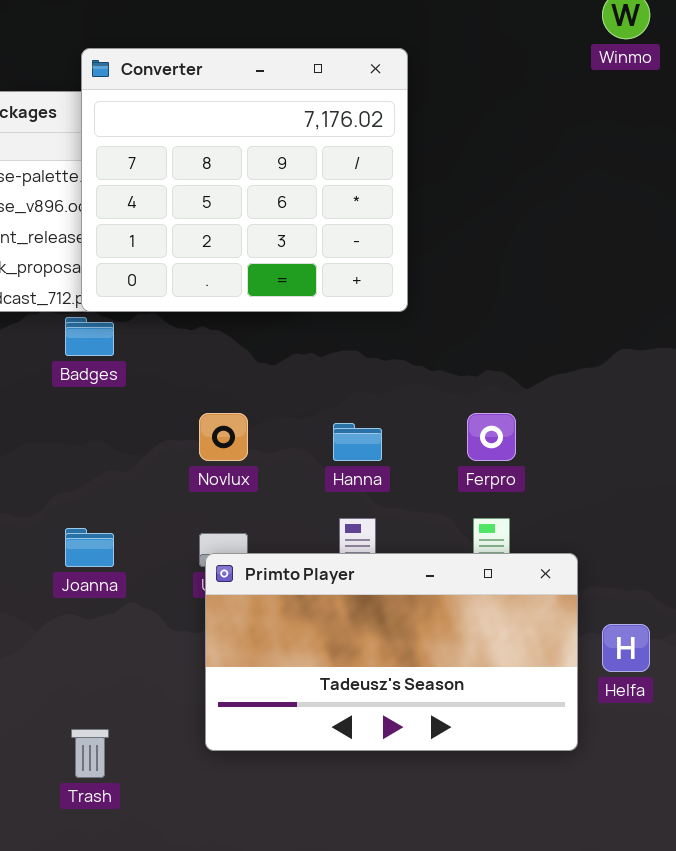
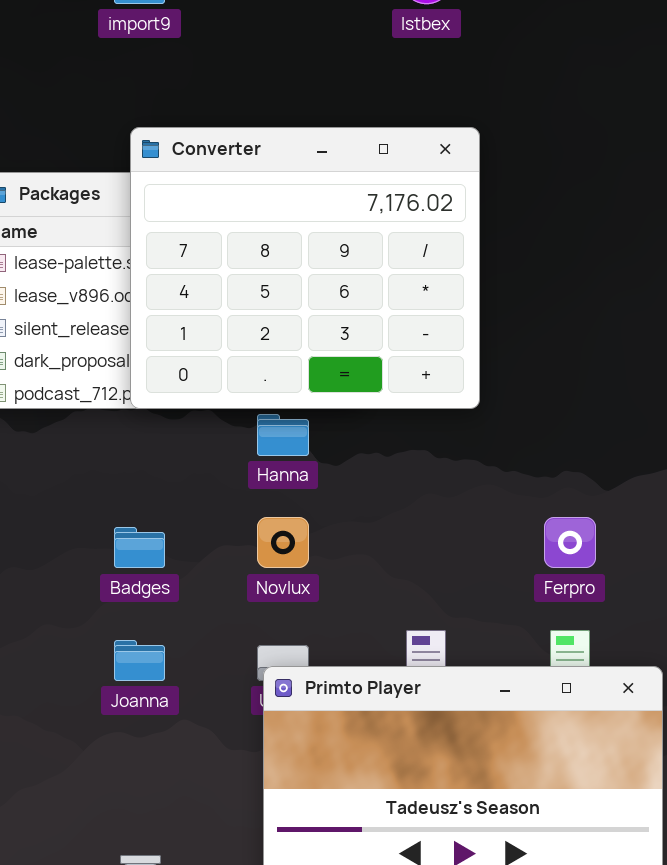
Badges: [65,317,114,356] -> [114,527,165,568], moved
Hanna: [333,423,382,461] -> [257,414,309,456], moved

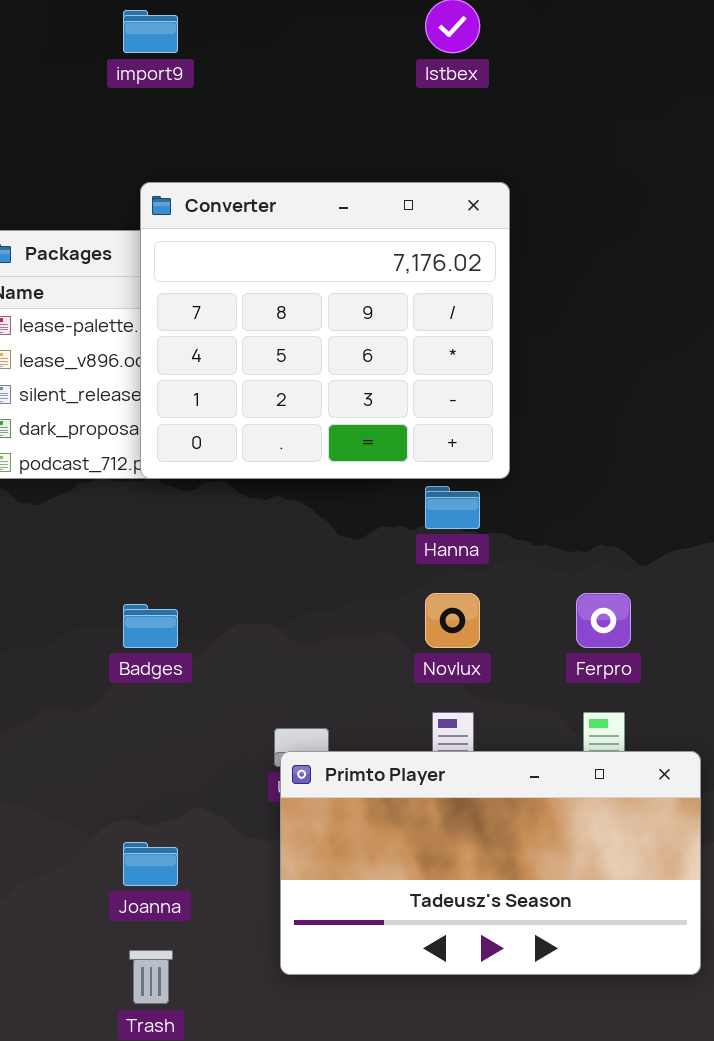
Hanna: [257,414,309,456] -> [425,486,480,529], moved
Novlux: [257,517,309,568] -> [425,593,480,648], moved
Joanna: [114,640,165,681] -> [123,842,178,886], moved

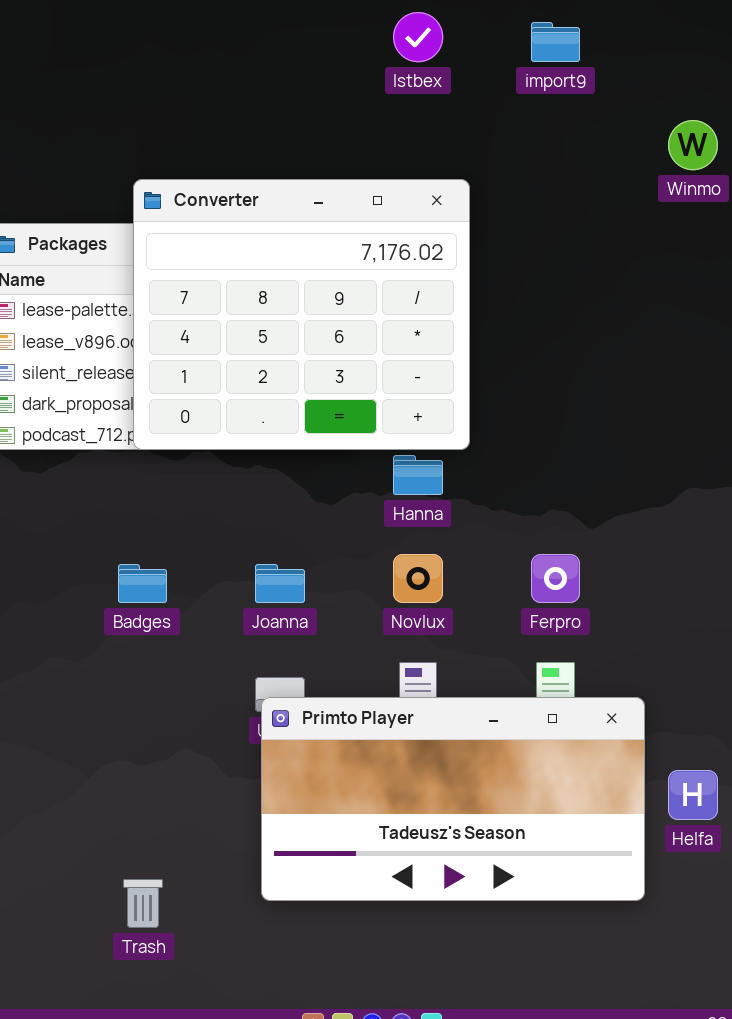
import9: [123,10,178,53] -> [531,22,580,62], moved
Joanna: [123,842,178,886] -> [255,564,305,603], moved

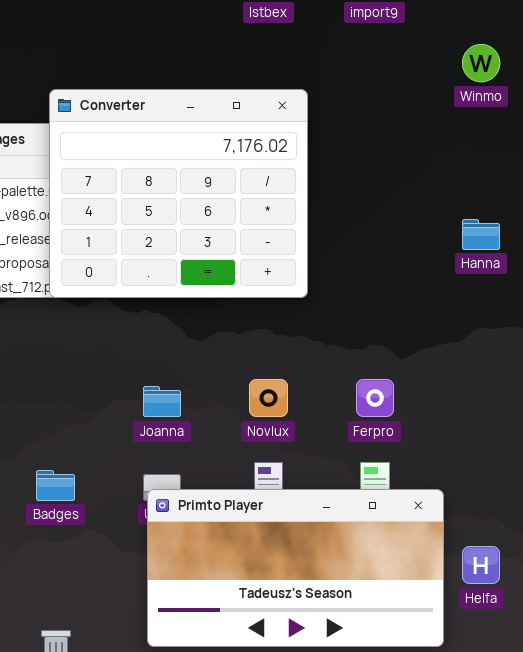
Hanna: [393,455,443,495] -> [462,219,500,250], moved
Badges: [118,564,167,603] -> [36,470,75,501], moved

